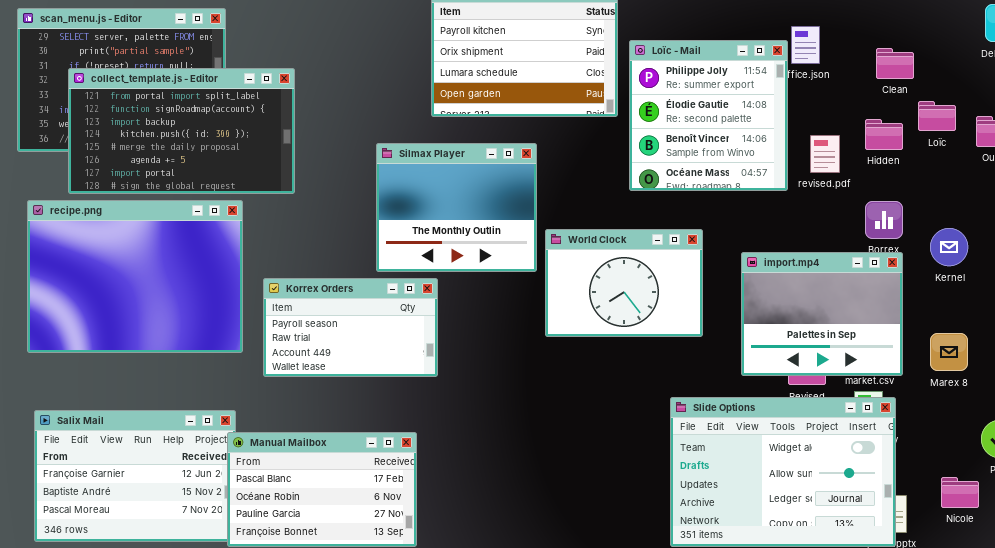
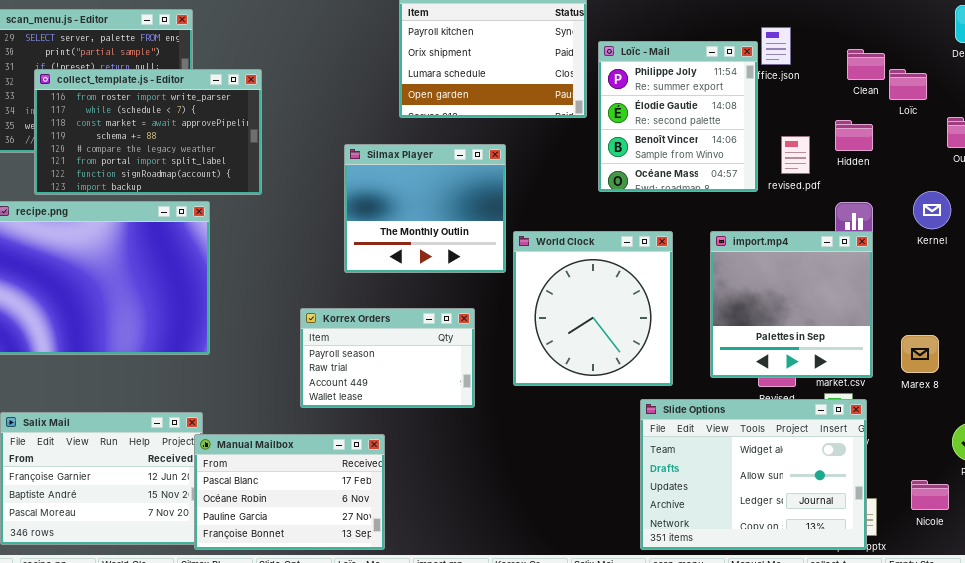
collect_template.js - Editor: [68,68,295,194] -> [34,69,262,195], scrolled up 5 rows
Loïc: [918,101,956,131] -> [889,69,927,100], moved
Kernel: [930,228,968,266] -> [913,191,951,229], moved
World Clock: [545,229,703,337] -> [513,231,673,386], resized
import.mp4: [741,252,903,376] -> [710,231,873,378], resized
Korrex Orders: [263,278,438,377] -> [300,308,475,408], moved

